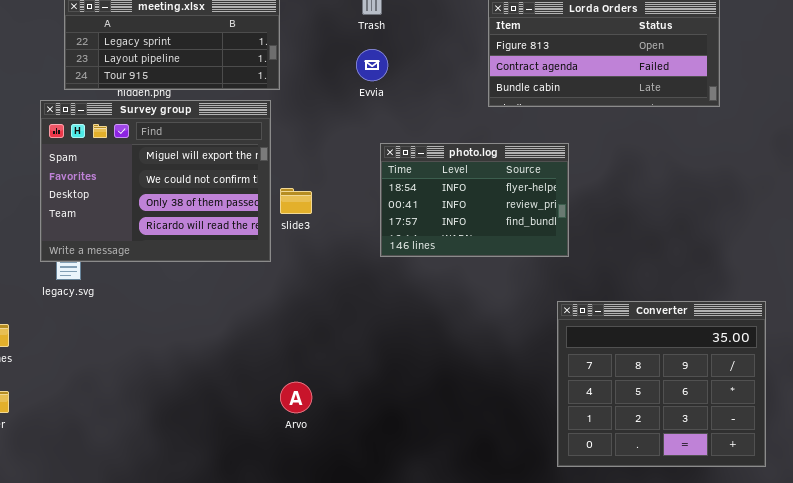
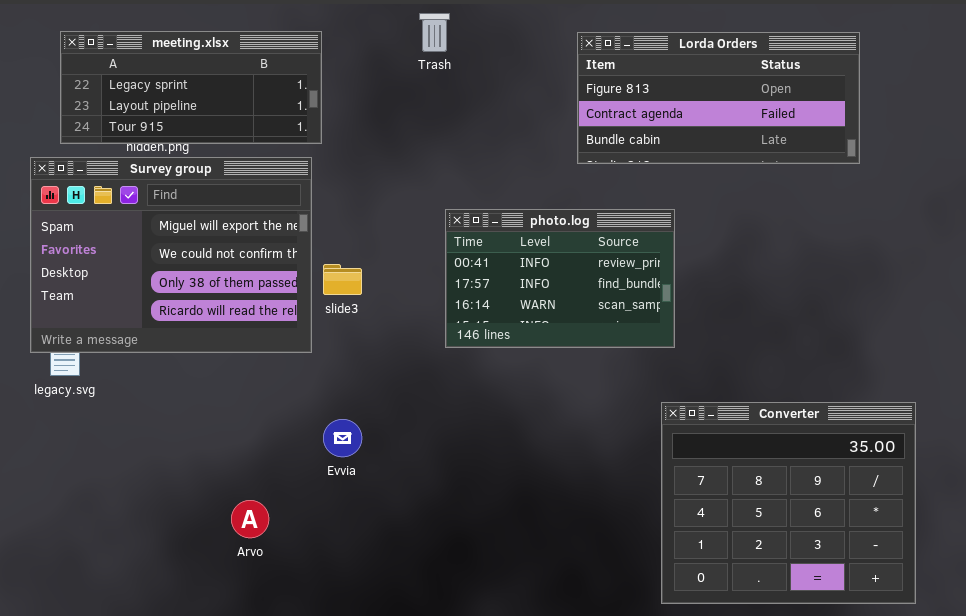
Evvia: [356,49,388,81] -> [323,419,362,457], moved
photo.log: [380,143,569,257] -> [445,209,675,348], scrolled down 1 row
Arvo: [280,382,312,413] -> [231,500,269,538], moved

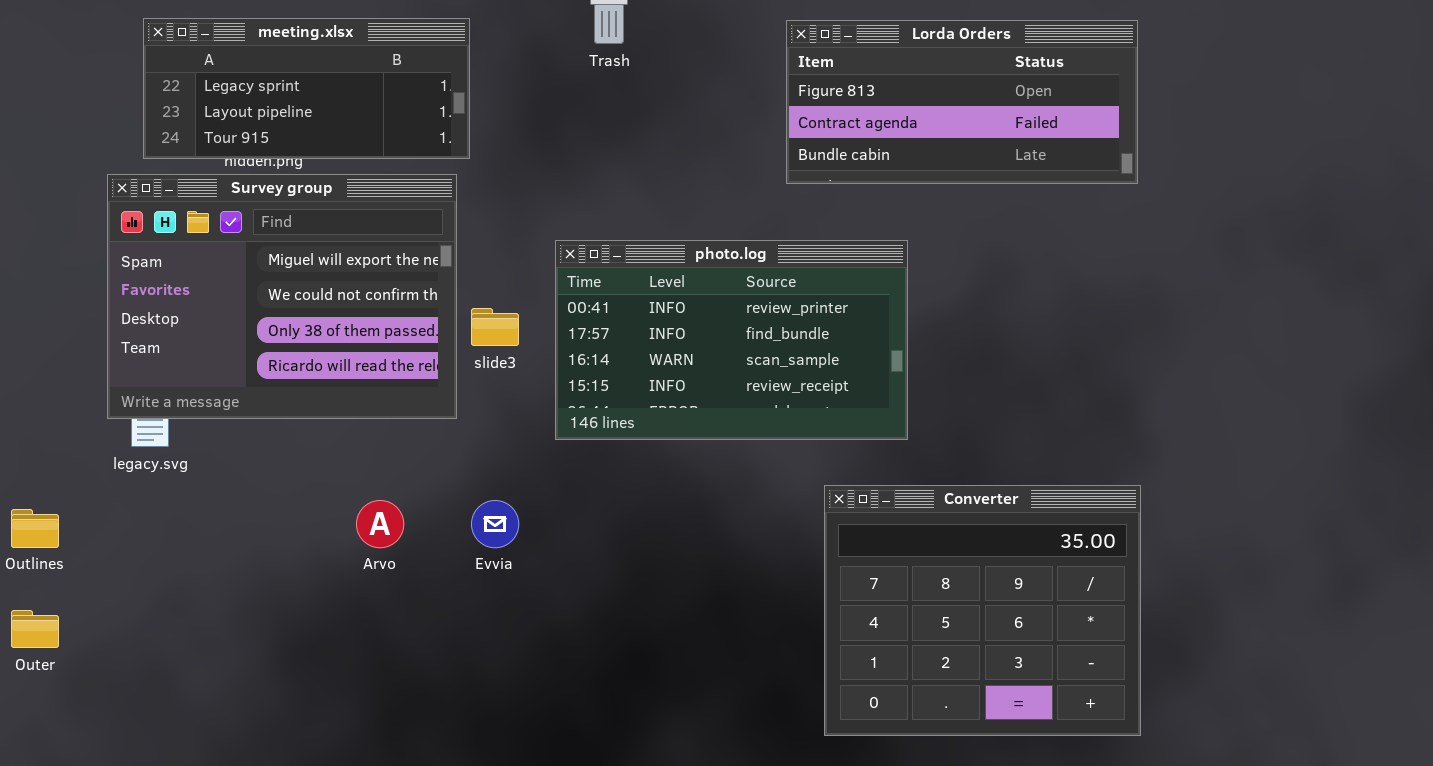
photo.log: [445,209,675,348] -> [555,240,908,440], resized
Converter: [661,402,916,604] -> [824,485,1141,736], moved
Arvo: [231,500,269,538] -> [356,500,404,548], moved

